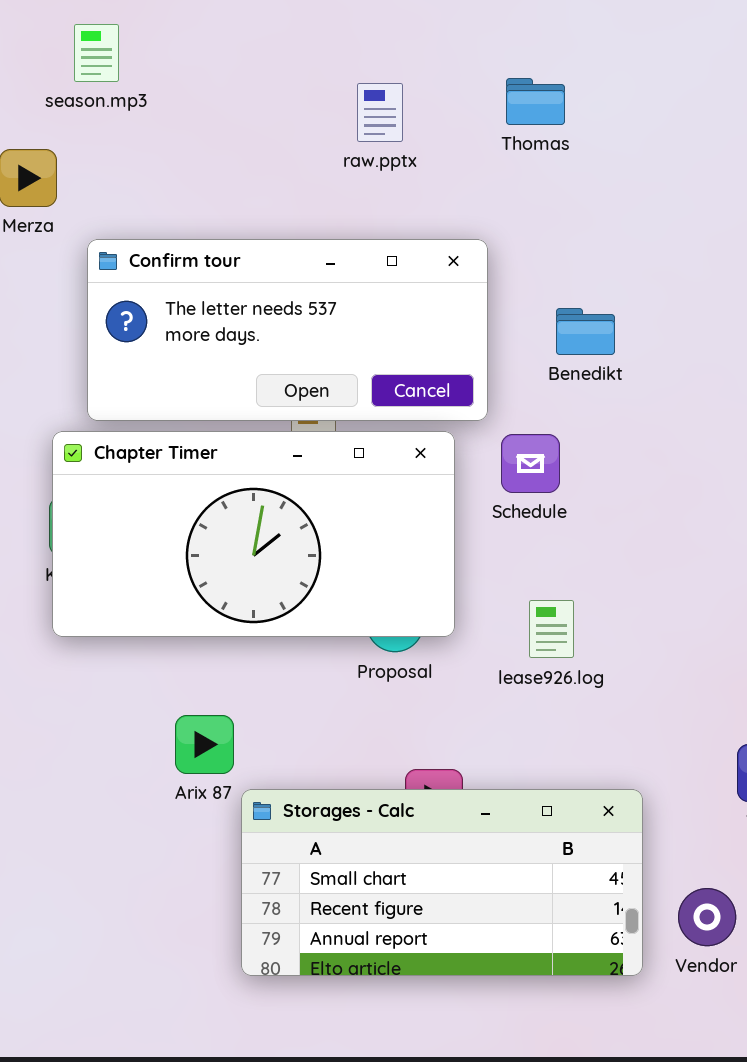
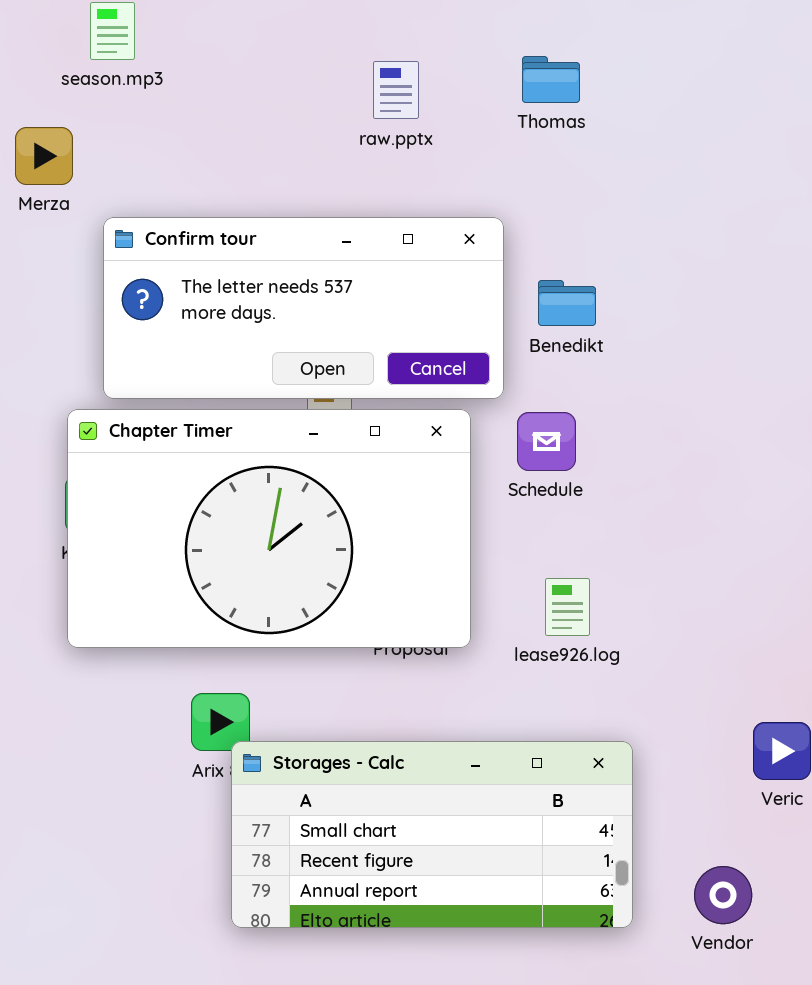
Benedikt: [556,308,615,355] -> [538,280,596,326], moved
Chapter Timer: [52,431,455,637] -> [67,409,471,648], resized
Storages - Calc: [241,789,643,976] -> [231,741,633,928], moved

